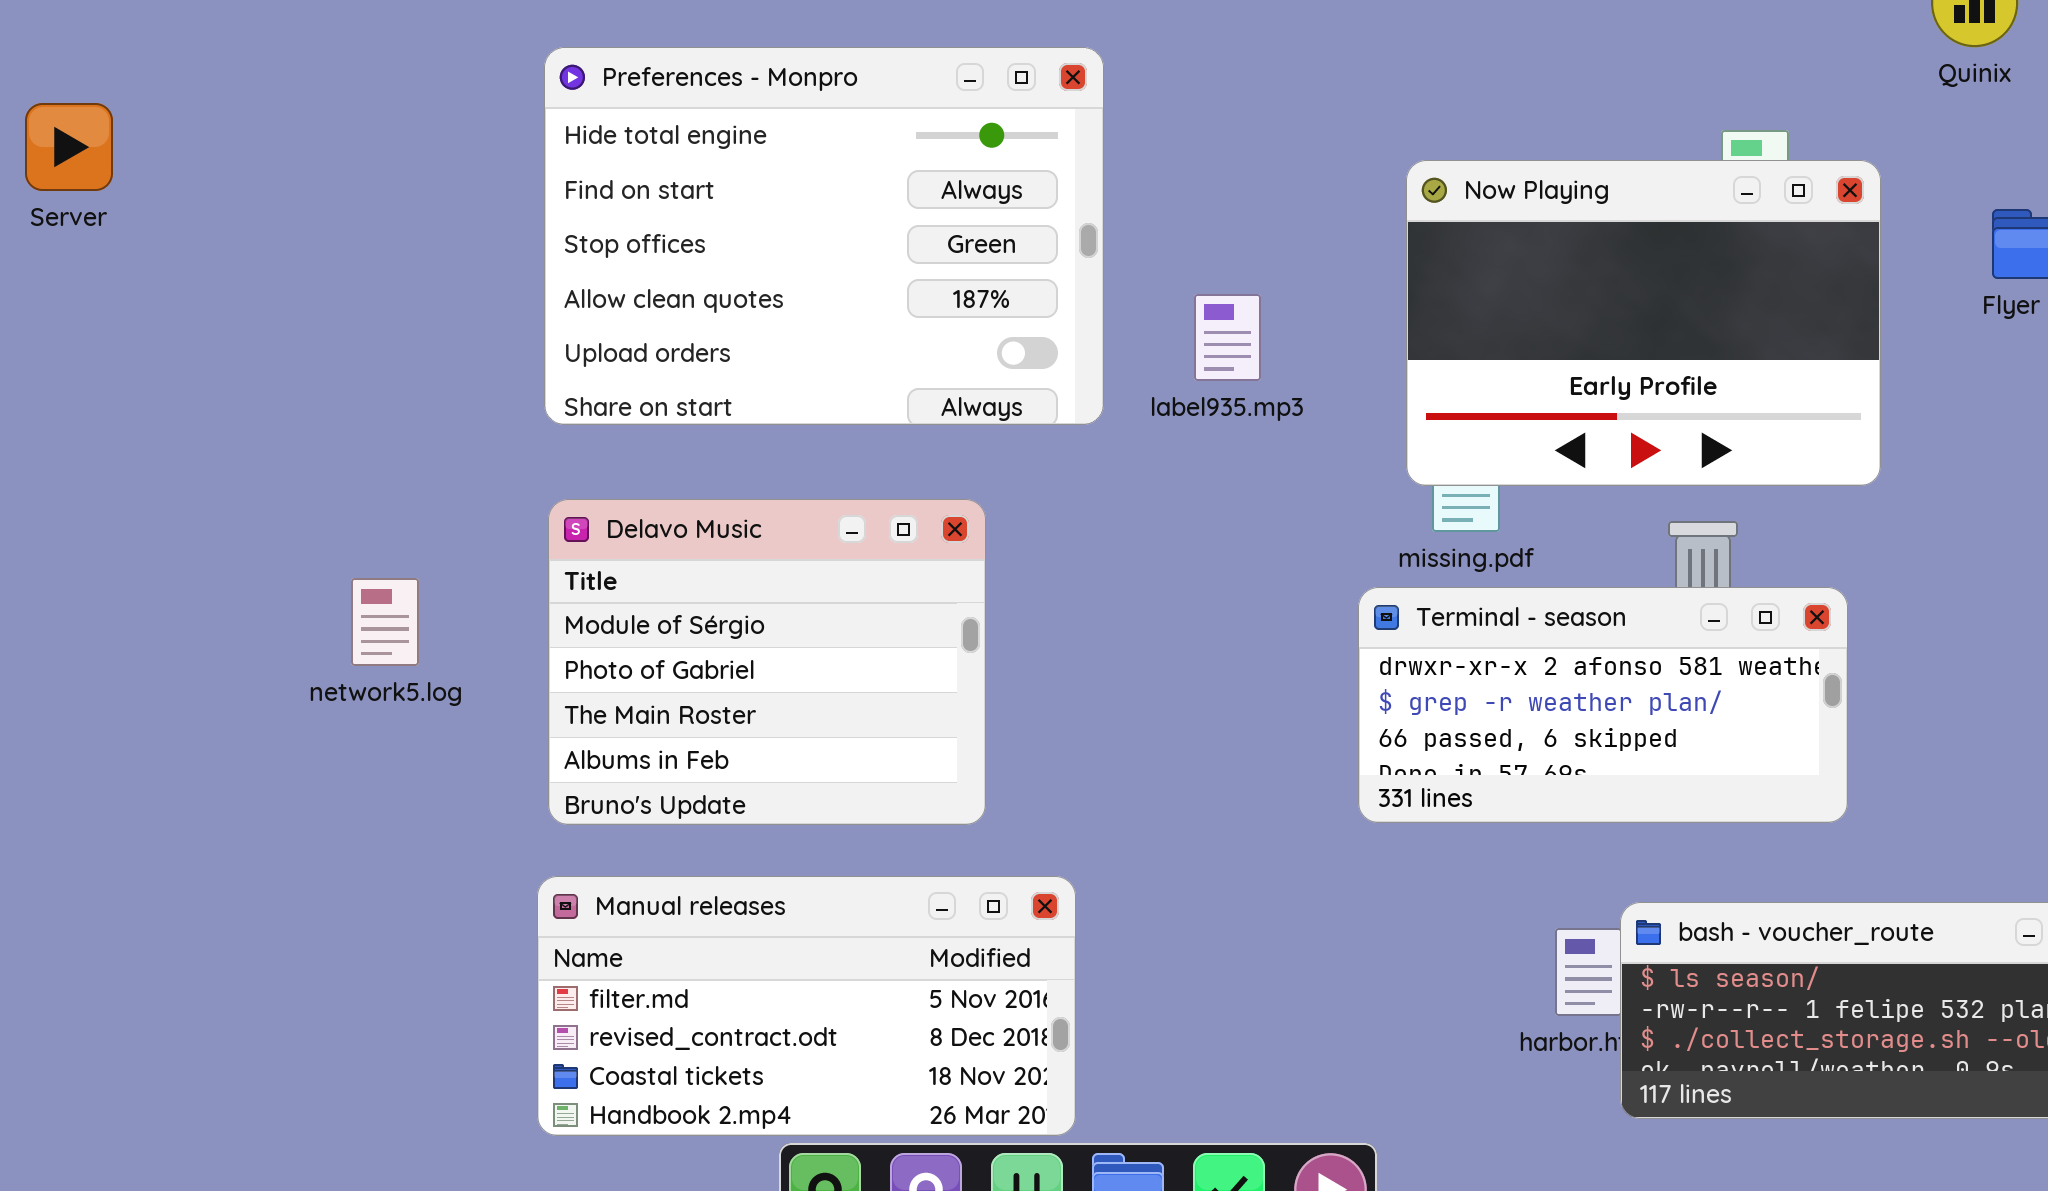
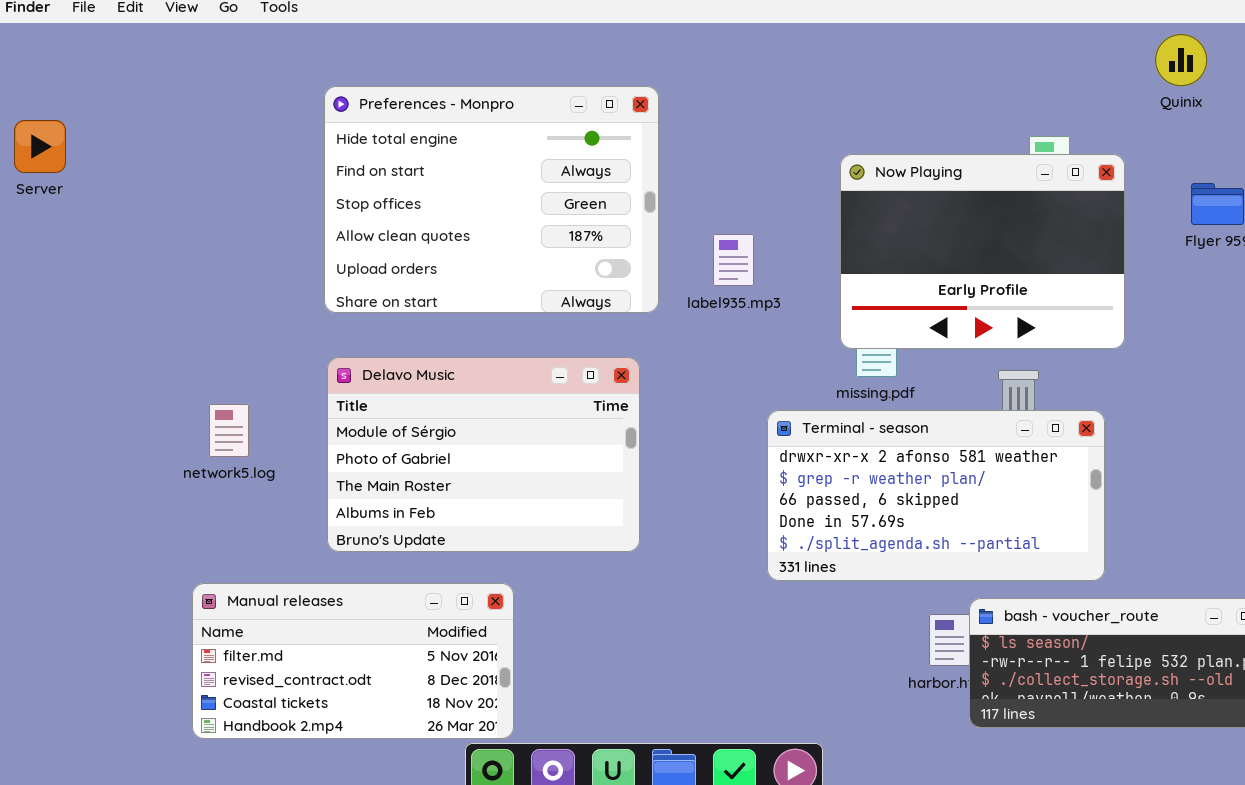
Delavo Music: [548,499,986,825] -> [327,357,640,552], resized
Terminal - season: [1358,587,1848,823] -> [767,410,1105,581], resized
Manual releases: [537,876,1076,1136] -> [192,583,514,739], moved

